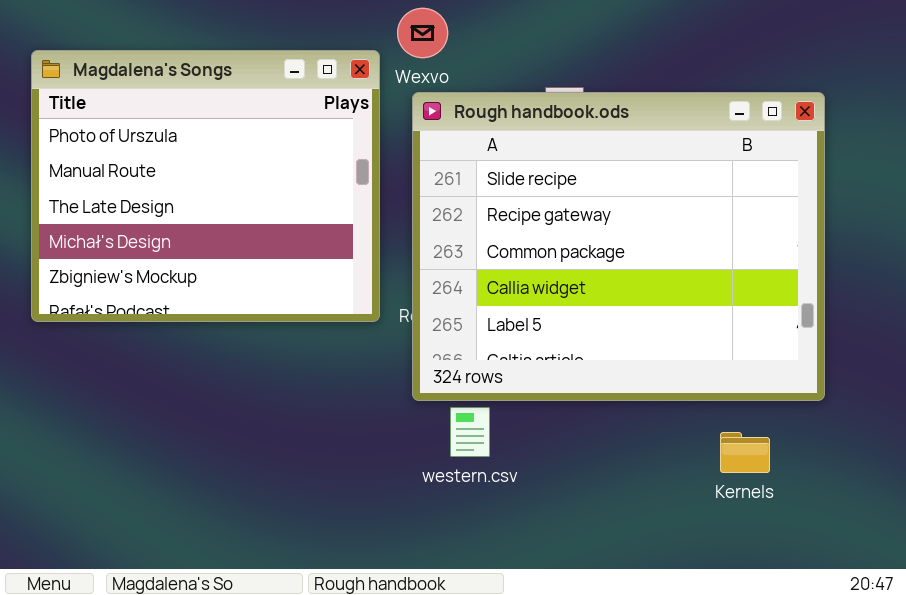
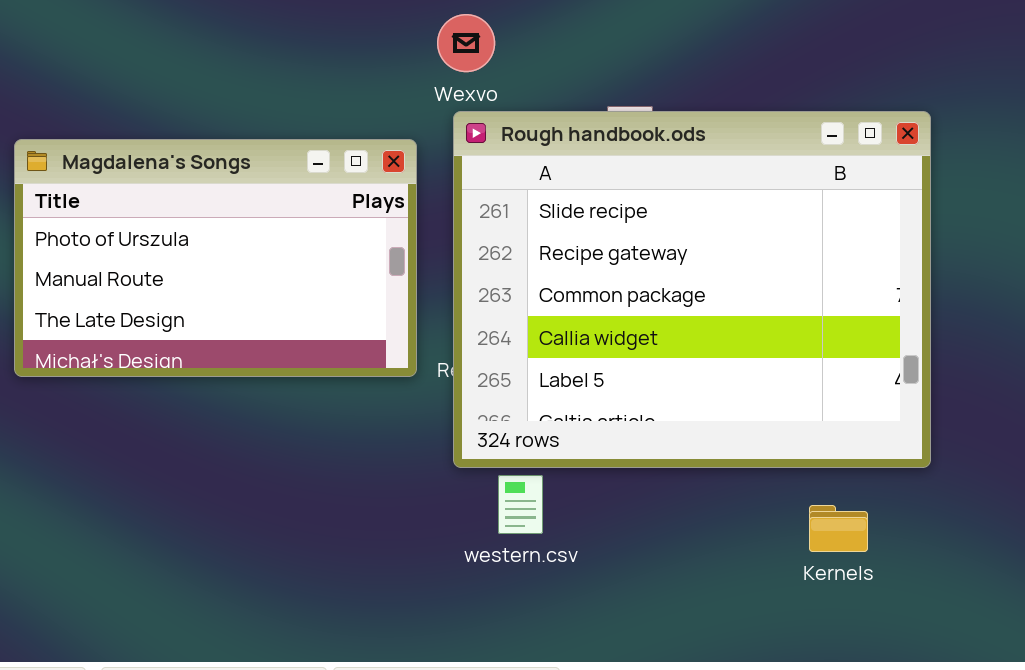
Magdalena's Songs: [31,50,380,322] -> [14,139,417,377], resized

